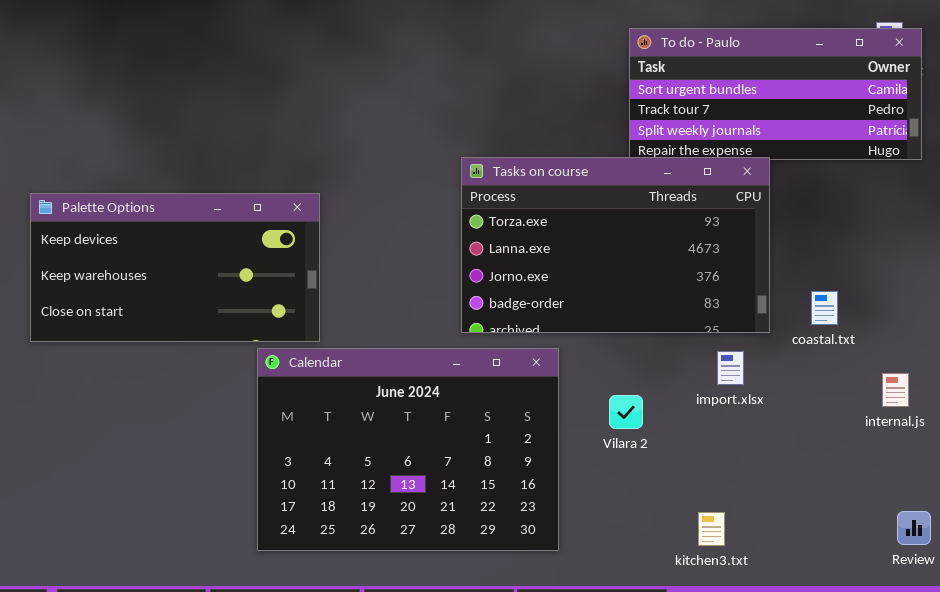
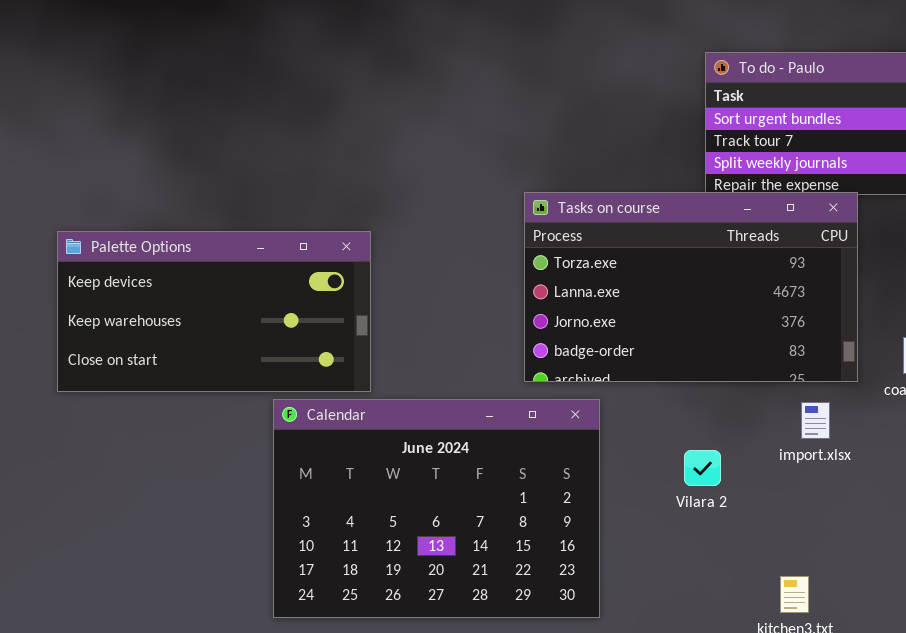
Calendar: [257,348,559,551] -> [273,399,600,618], moved

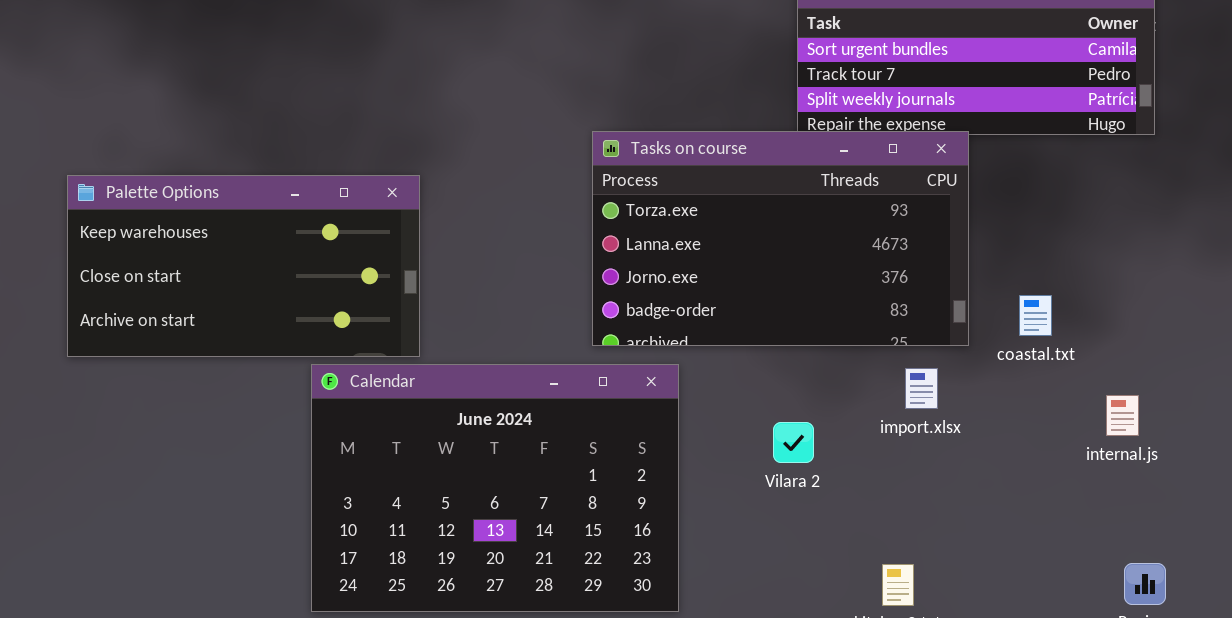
Palette Options: [57,231,371,392] -> [67,175,420,357], scrolled down 1 row

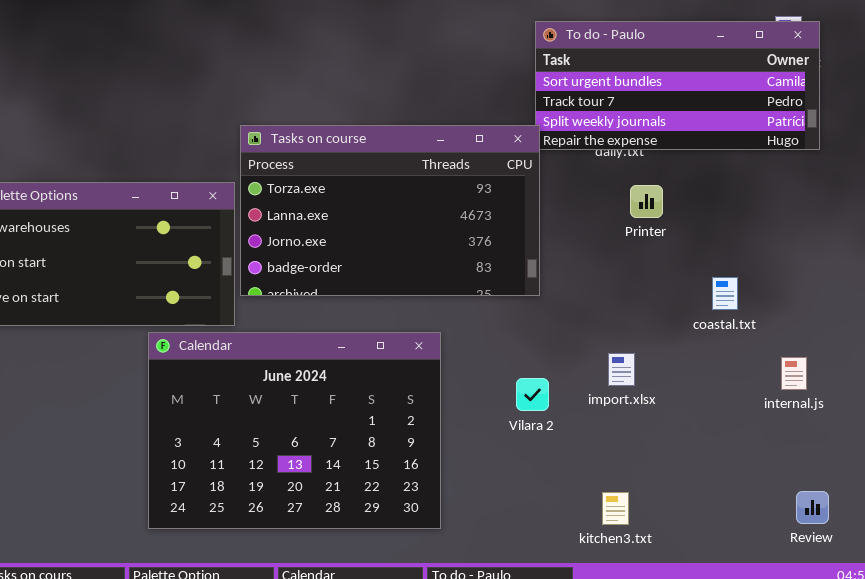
Tasks on course: [592,131,969,346] -> [240,125,540,296], moved
import.xlsx: [905,368,938,409] -> [608,353,635,386], moved

